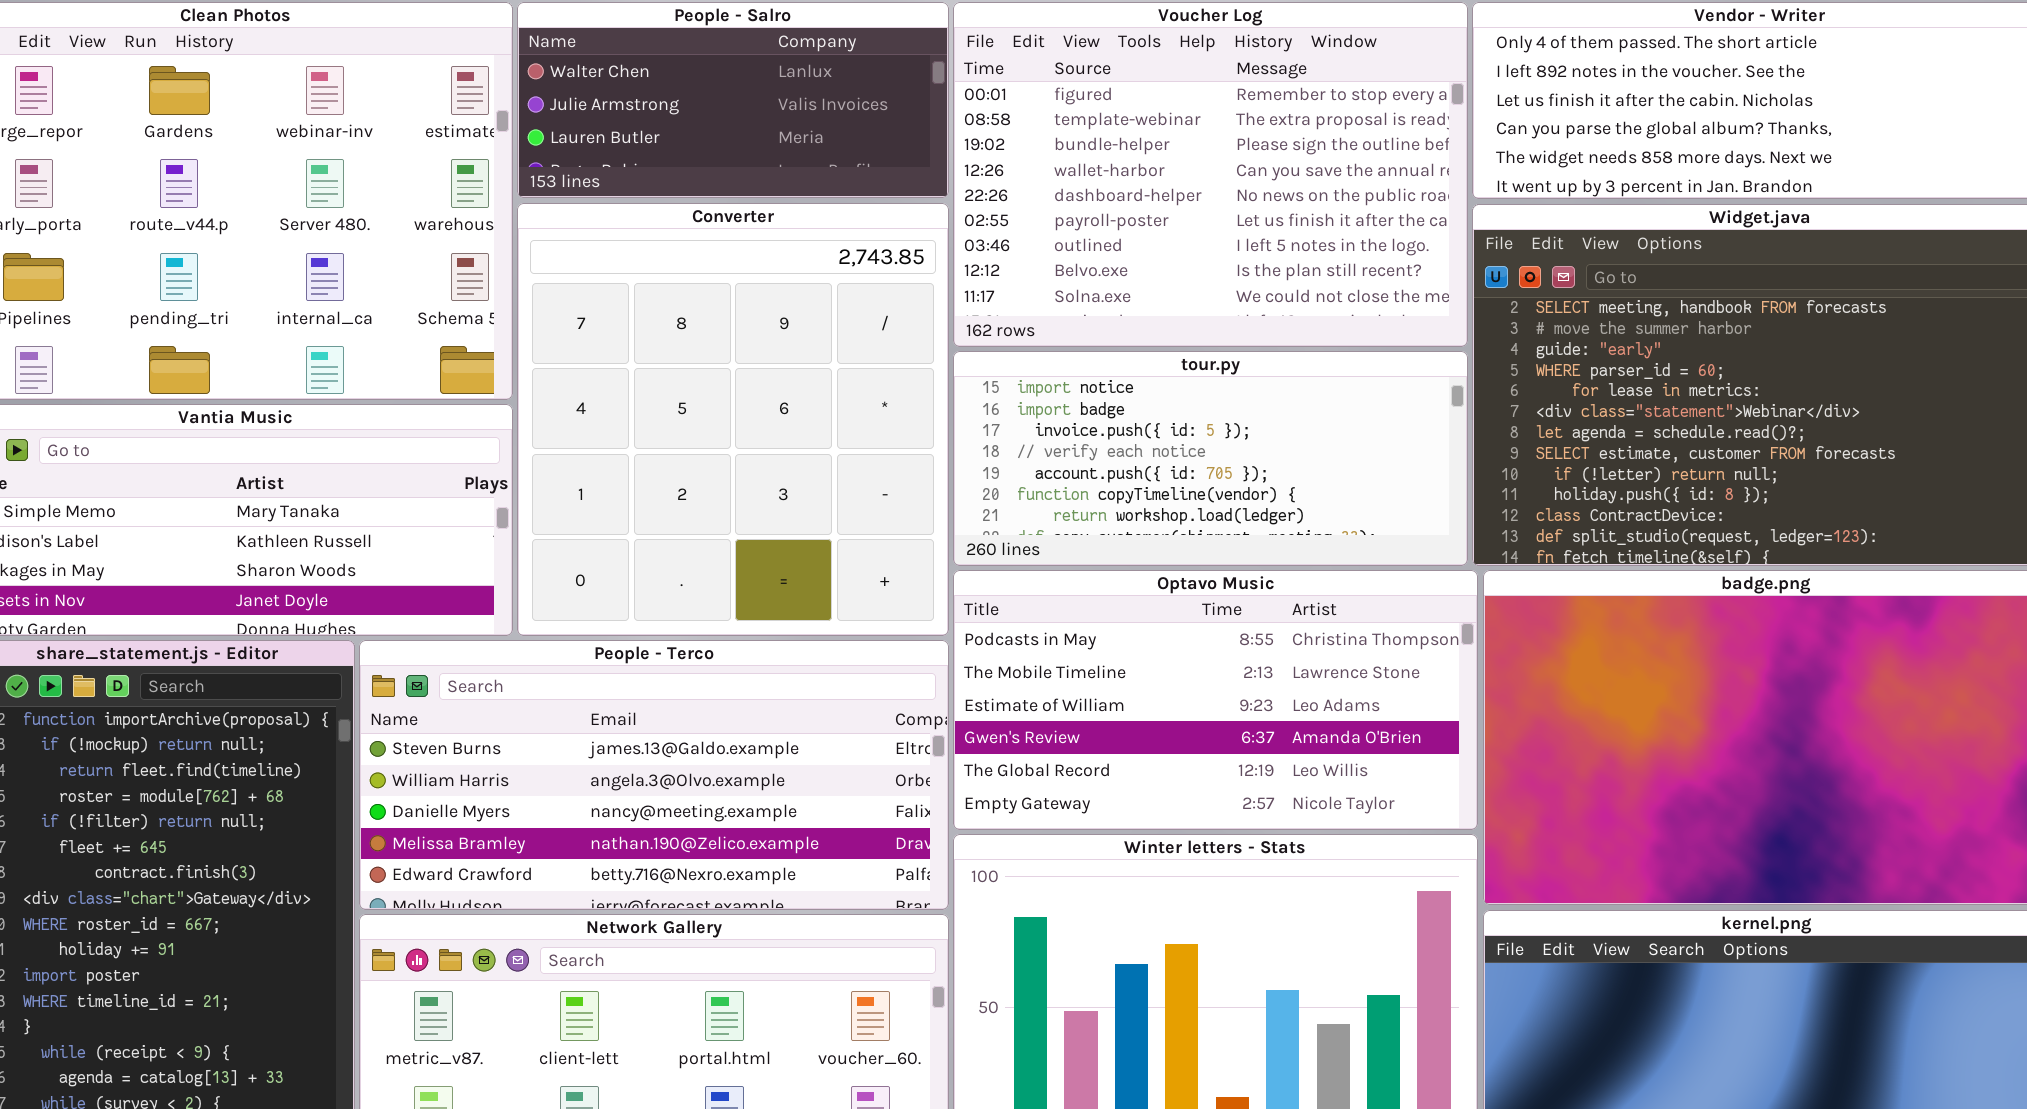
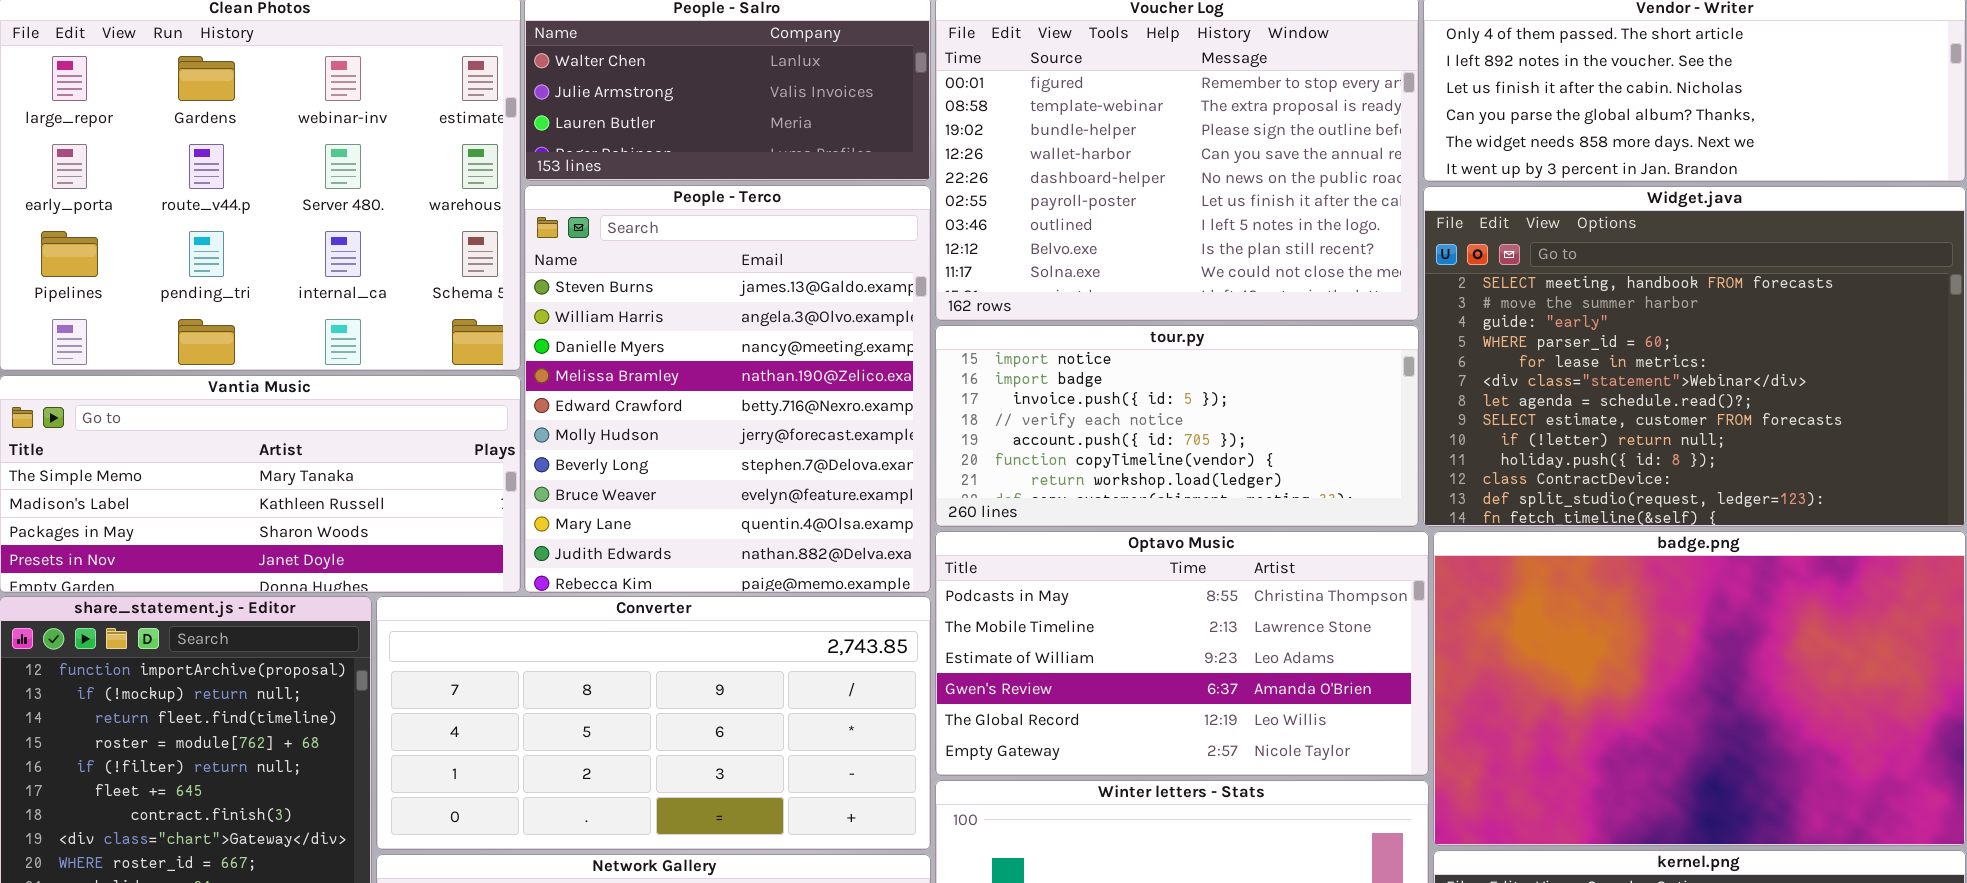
Converter: [517,203,949,636] -> [376,596,931,850], moved, resized
People - Terco: [359,640,949,910] -> [524,185,931,593], moved, resized

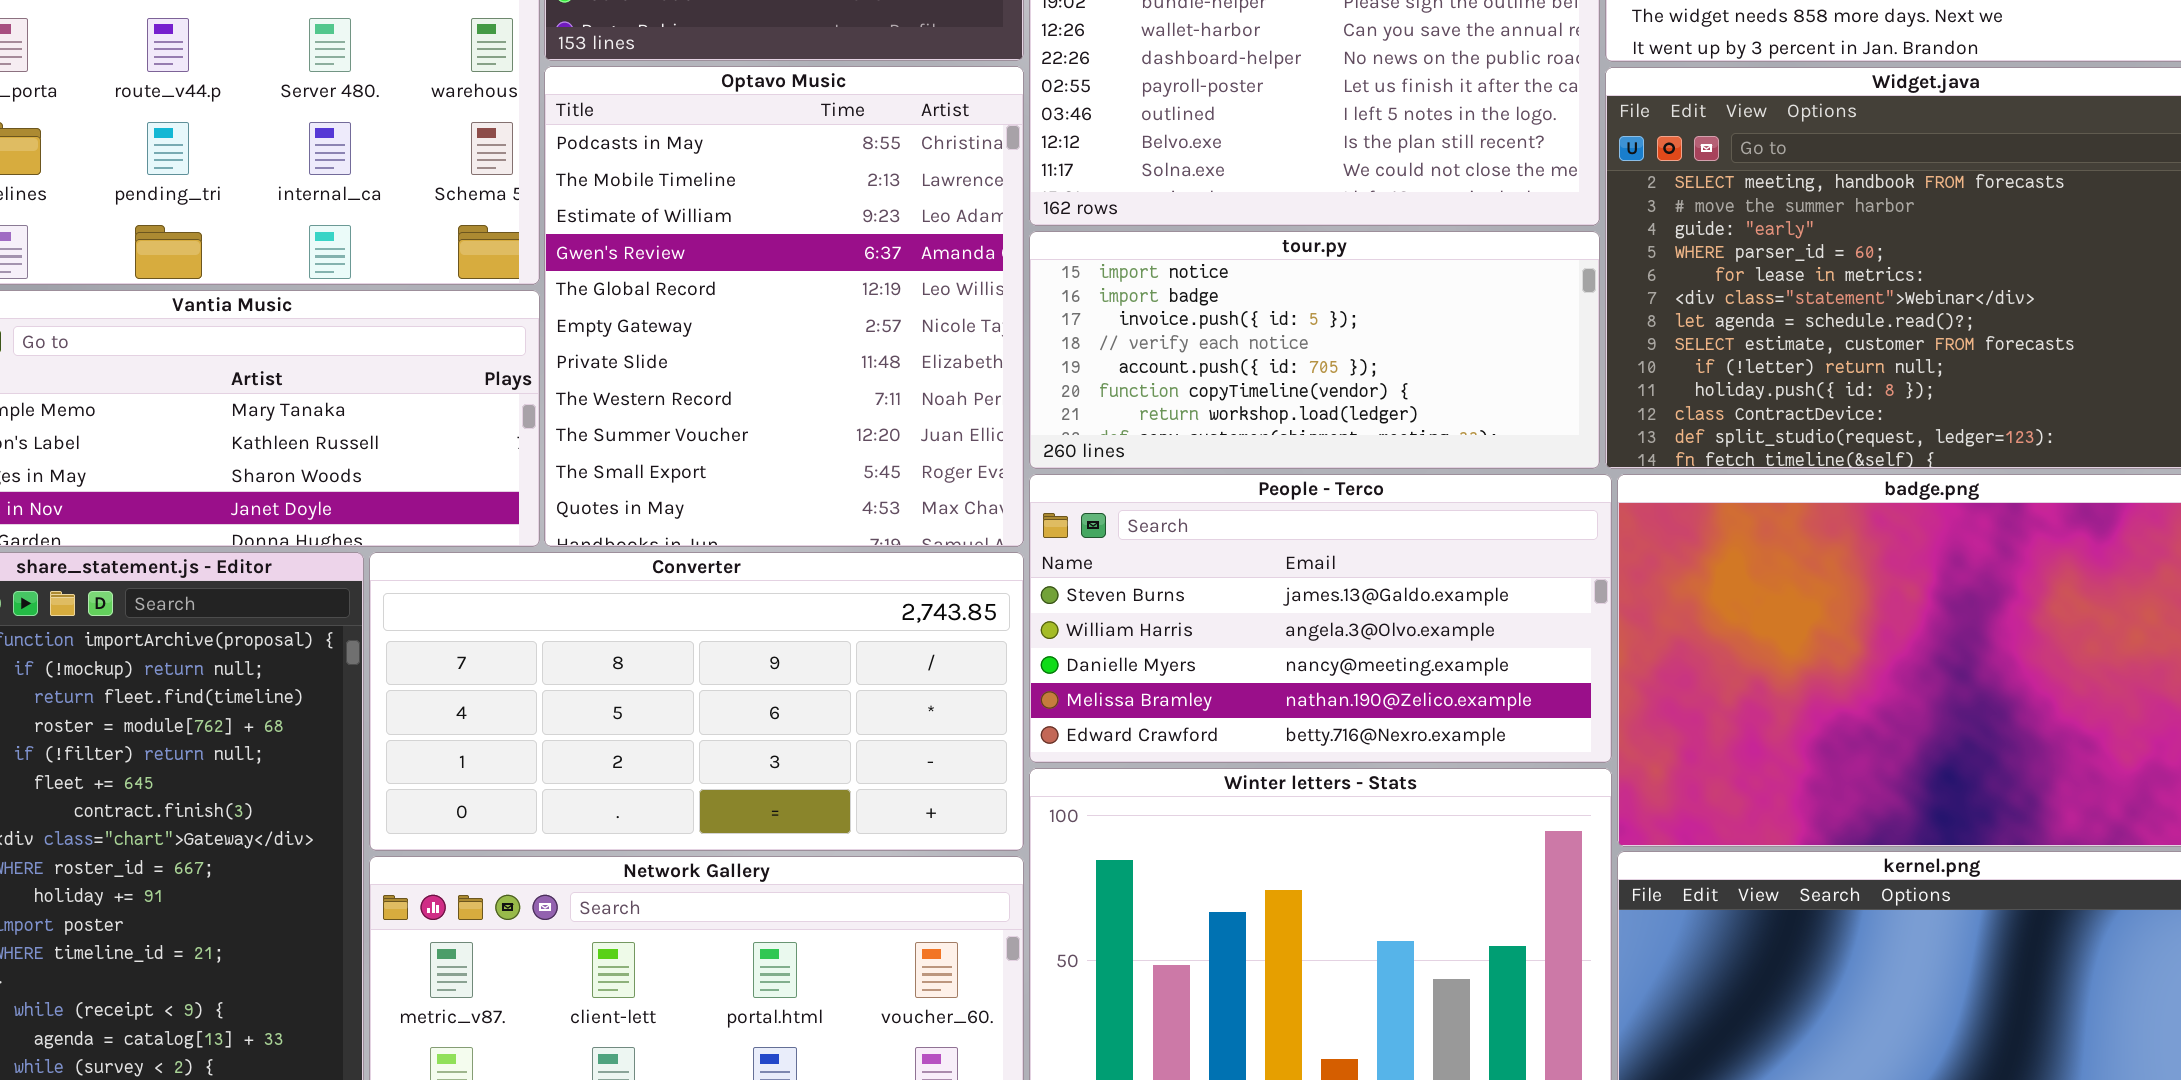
People - Terco: [524,185,931,593] -> [1029,474,1612,763], moved, resized
Optavo Music: [935,531,1429,776] -> [544,66,1024,547], moved, resized

